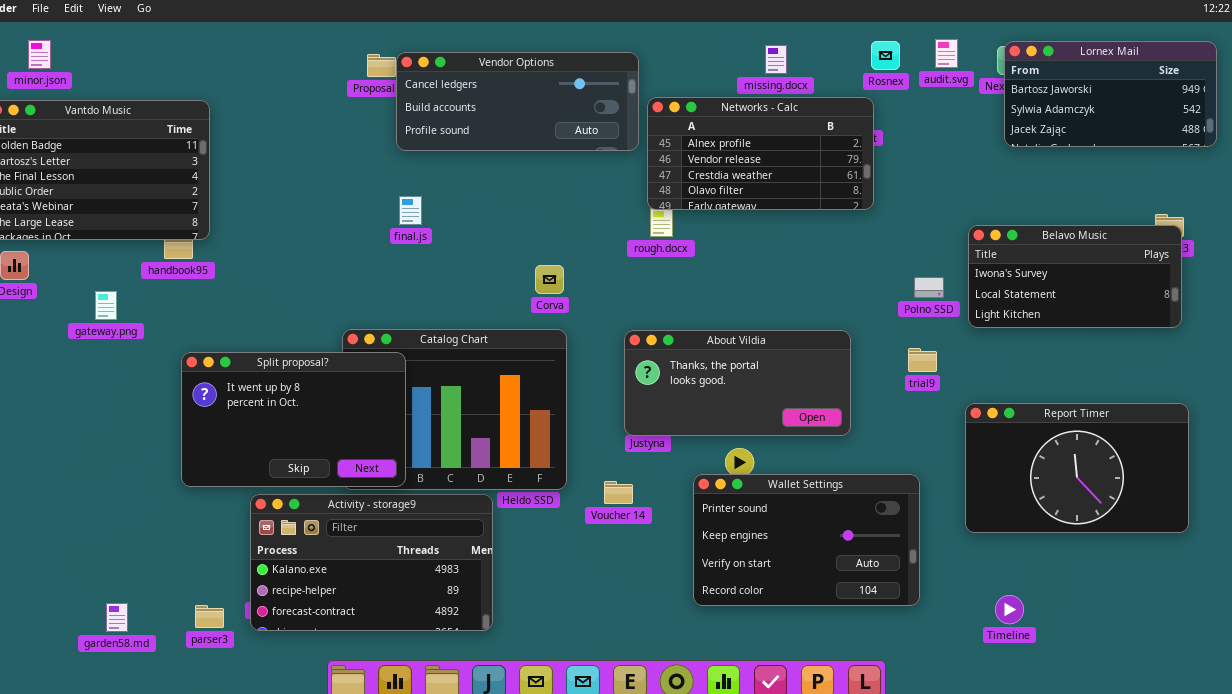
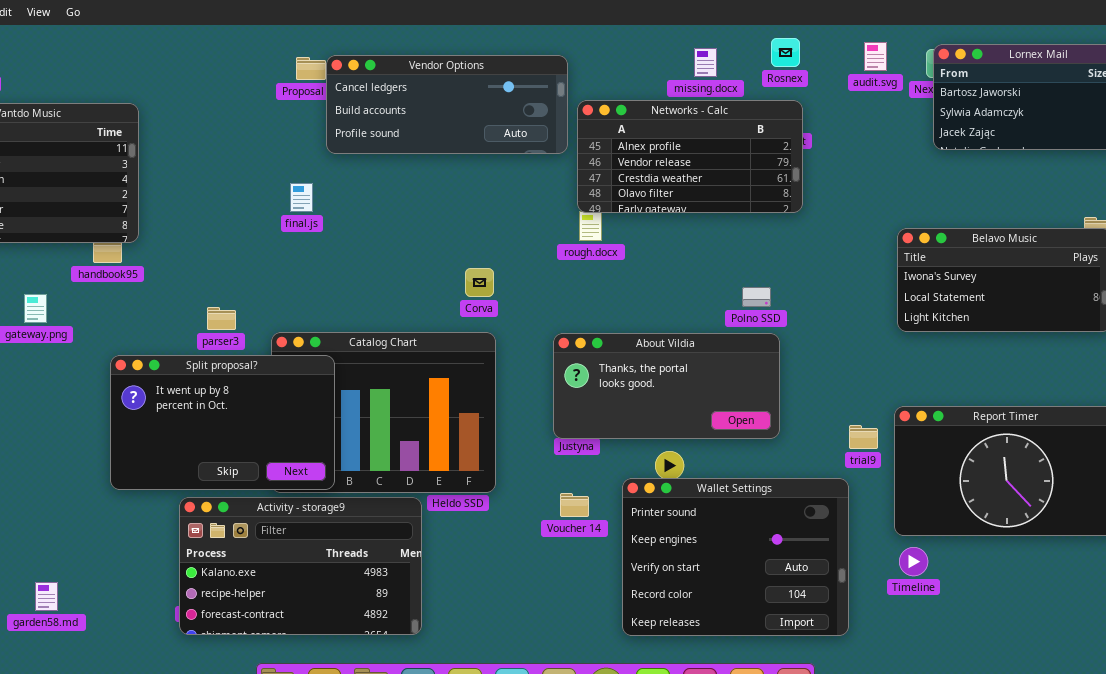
Rosnex: [871,41,900,70] -> [771,38,800,67], moved
final.js: [399,196,422,225] -> [290,183,313,212], moved
Polno SSD: [914,277,944,298] -> [742,287,771,307], moved
trial9: [908,348,937,372] -> [849,425,878,449], moved
Wallet Settings: [693,474,920,606] -> [622,478,849,636], resized
Voucher 14: [604,481,633,504] -> [560,493,589,517], moved
Timeline: [995,595,1024,624] -> [899,547,928,576], moved
garden58.md: [106,603,128,632] -> [35,582,58,611], moved
parser3: [195,605,224,628] -> [207,307,236,330], moved

